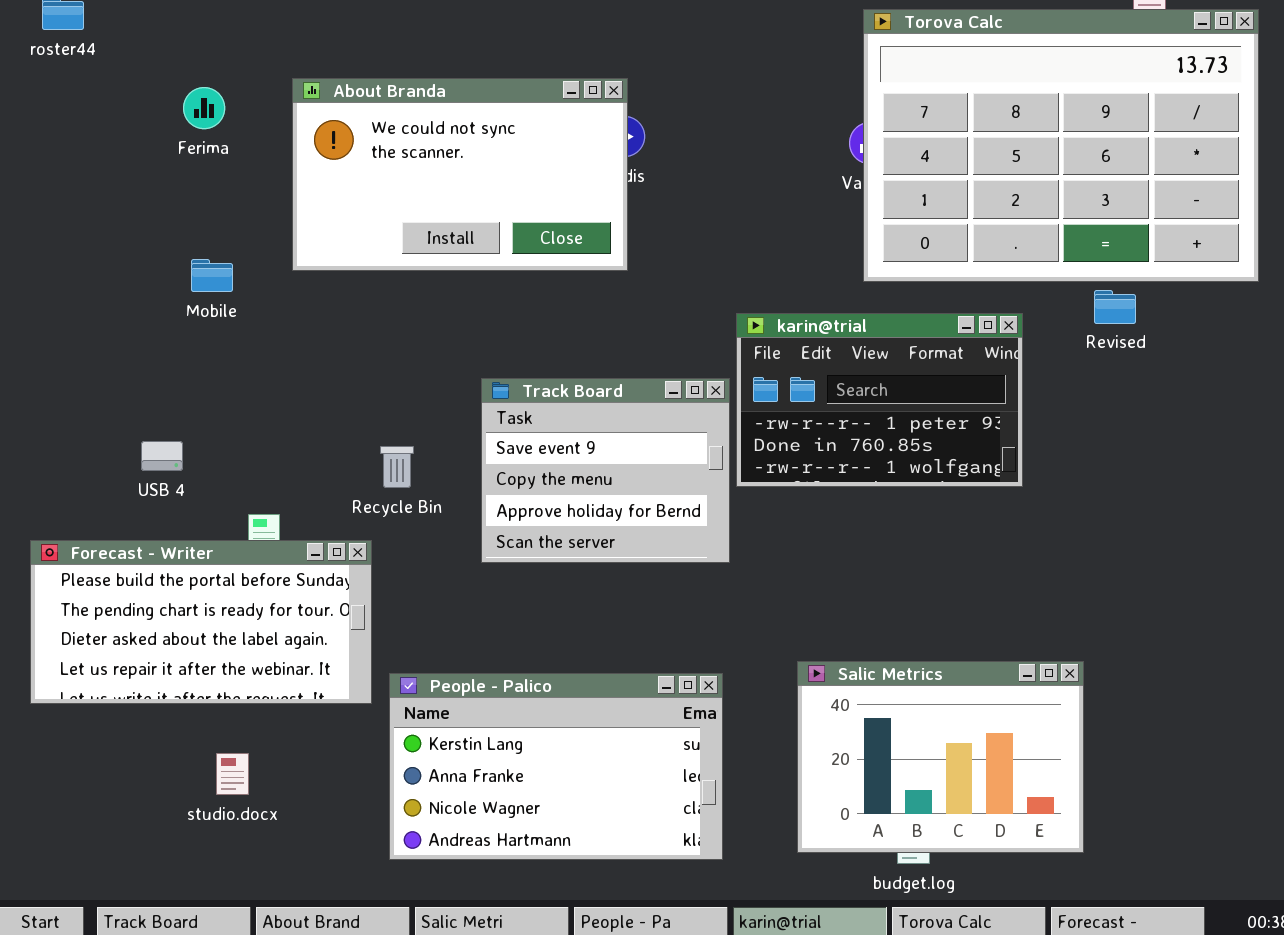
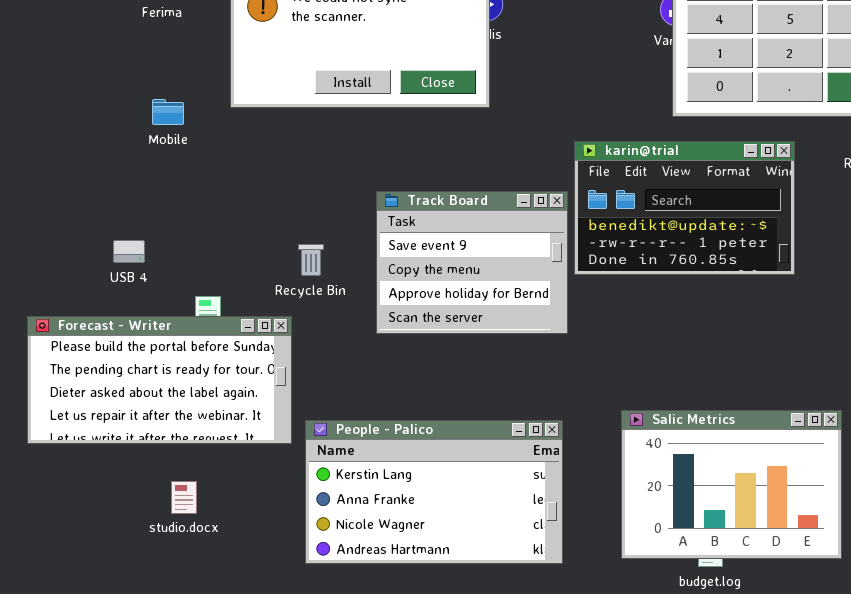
karin@trial: [736,313,1023,487] -> [574,141,795,275], scrolled up 1 row

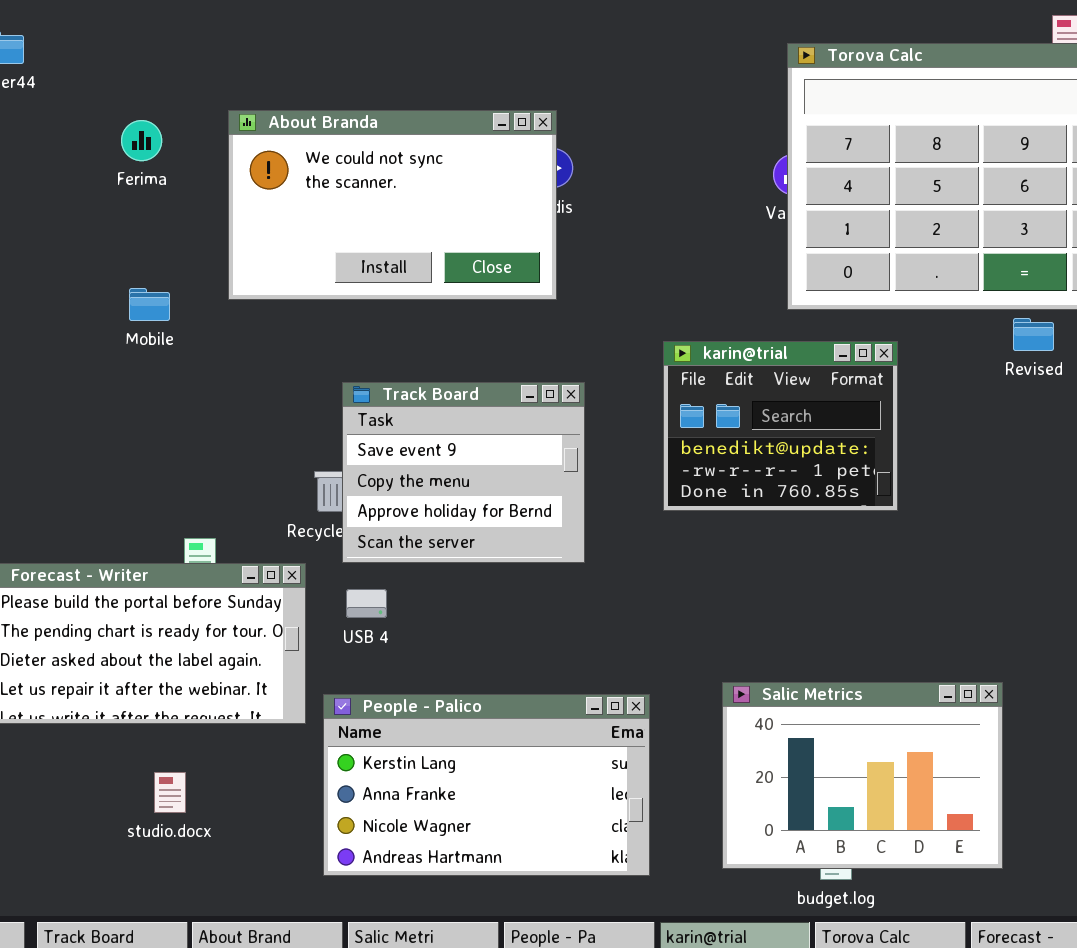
karin@trial: [574,141,795,275] -> [663,341,898,511], resized
Track Board: [376,191,568,334] -> [342,382,585,563], moved
USB 4: [113,240,145,263] -> [346,589,387,618], moved

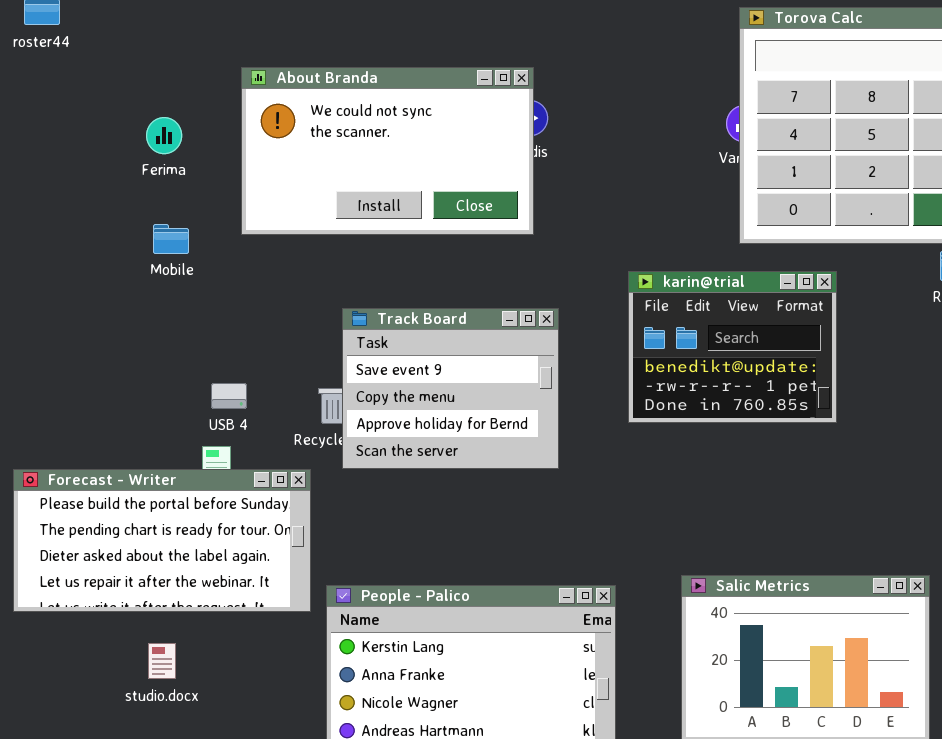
Ferima: [121,120,162,161] -> [146,117,182,154], moved
USB 4: [346,589,387,618] -> [211,383,247,409], moved
studio.docx: [154,772,186,813] -> [148,643,176,679], moved

